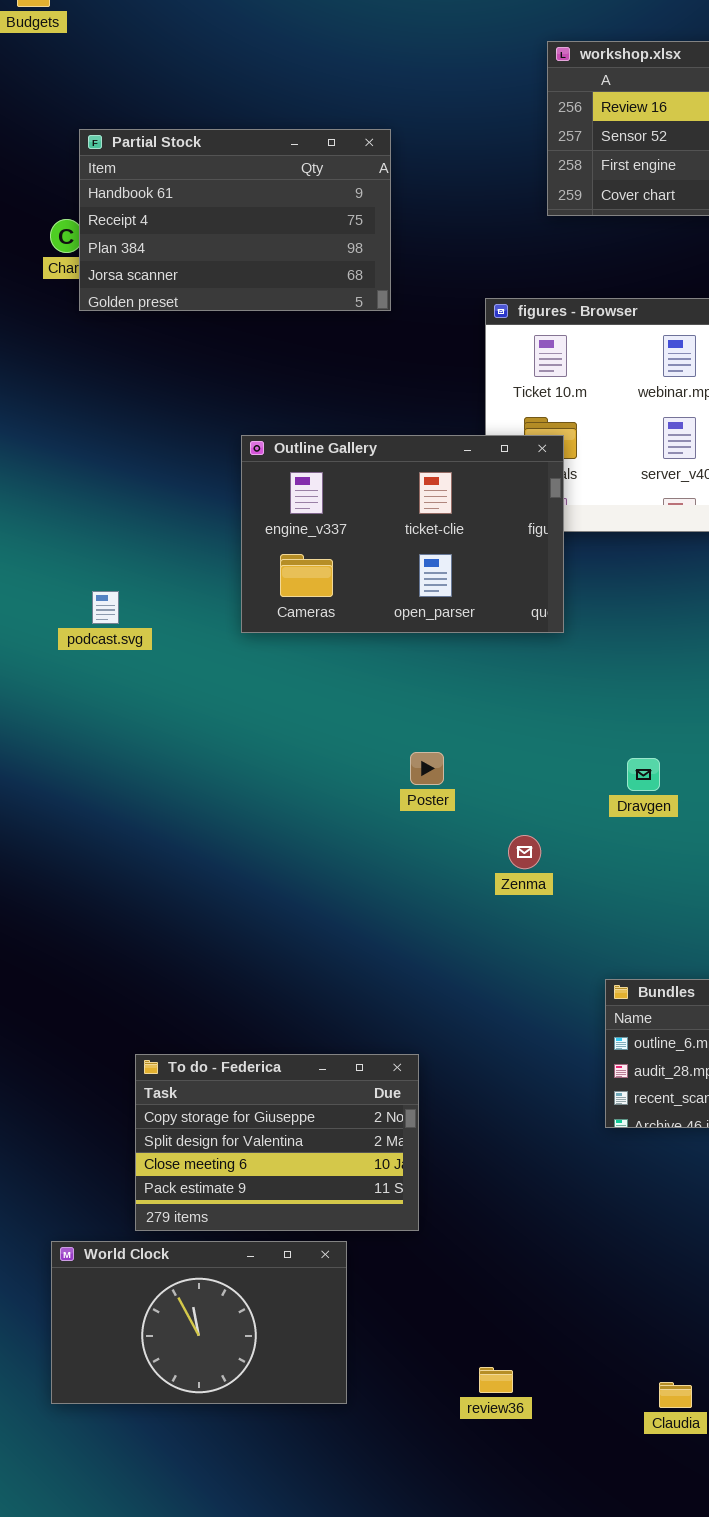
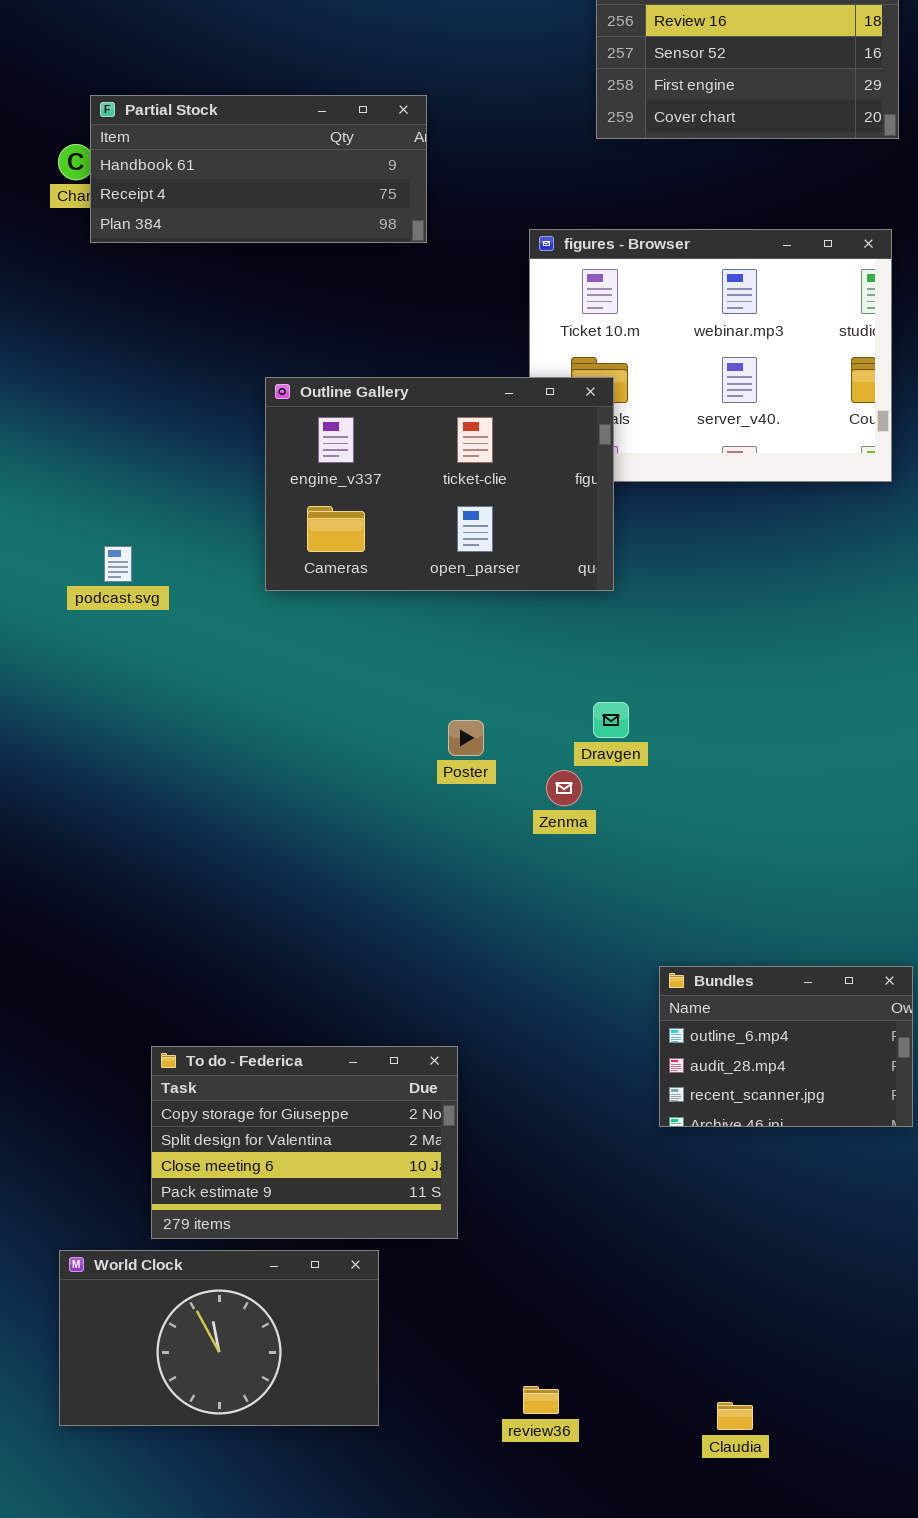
Partial Stock: [79,129,391,311] -> [90,95,427,243], resized
Dravgen: [627,758,660,791] -> [593,702,629,738], moved
Zenma: [508,835,541,869] -> [546,770,582,806], moved

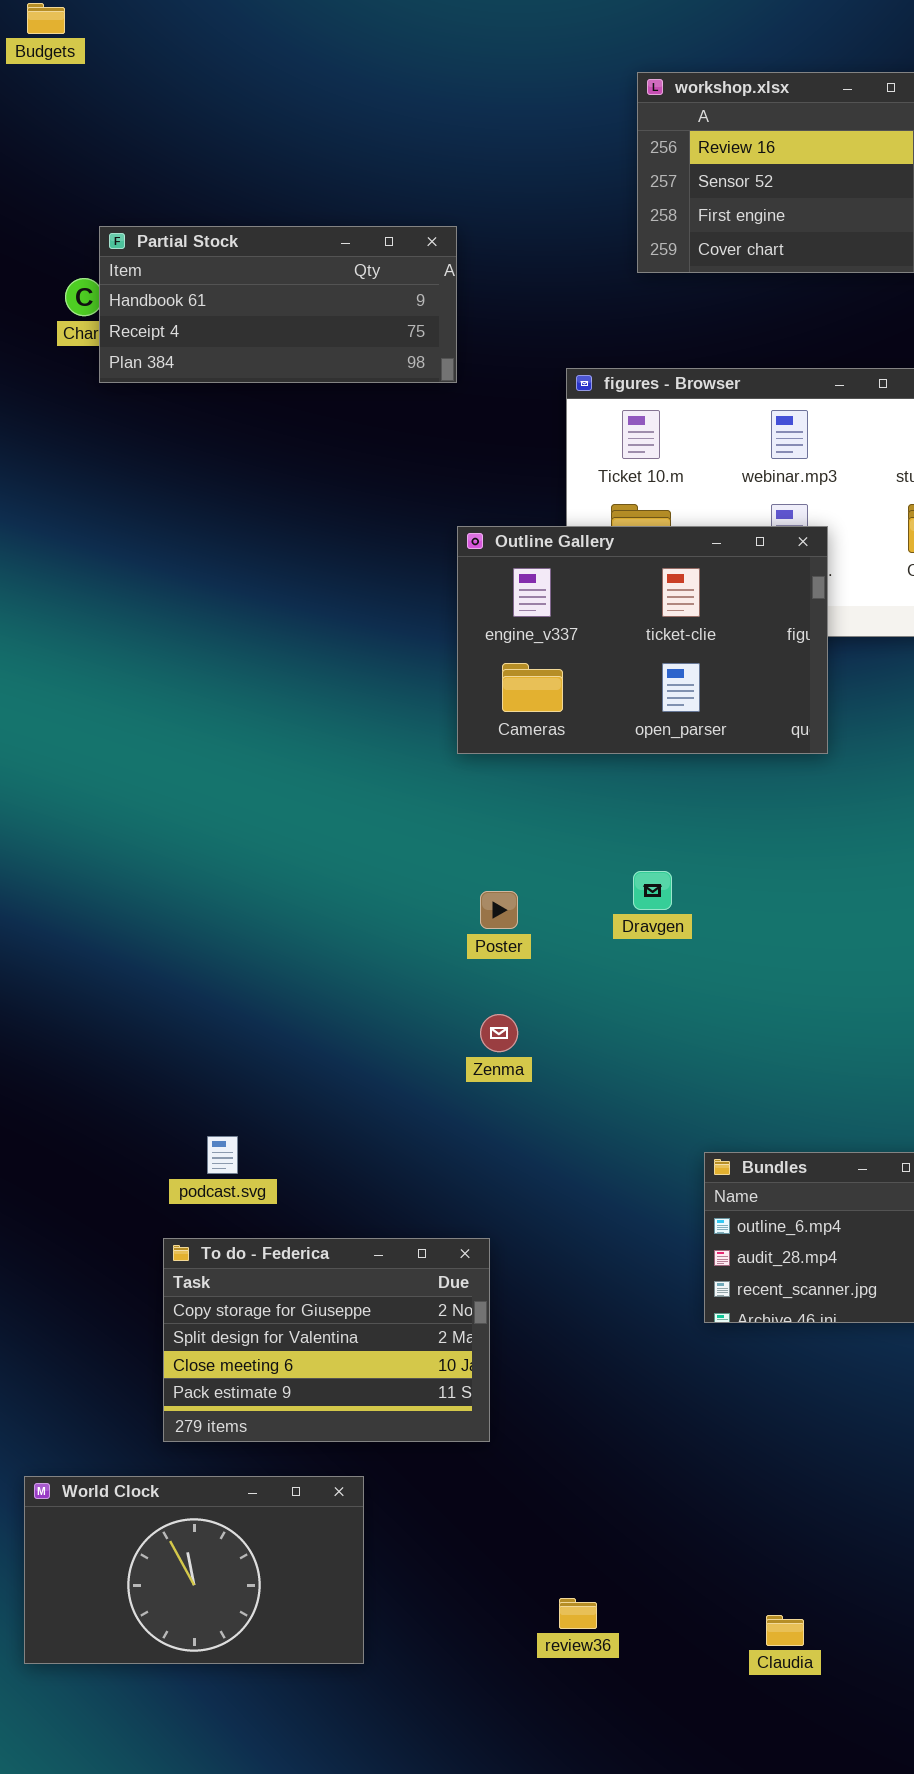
Outline Gallery: [265,377,614,591] -> [457,526,828,754], moved
podcast.svg: [104,546,132,582] -> [207,1136,238,1174], moved
Zenma: [546,770,582,806] -> [480,1014,518,1052], moved
World Clock: [59,1250,379,1426] -> [24,1476,364,1664], moved

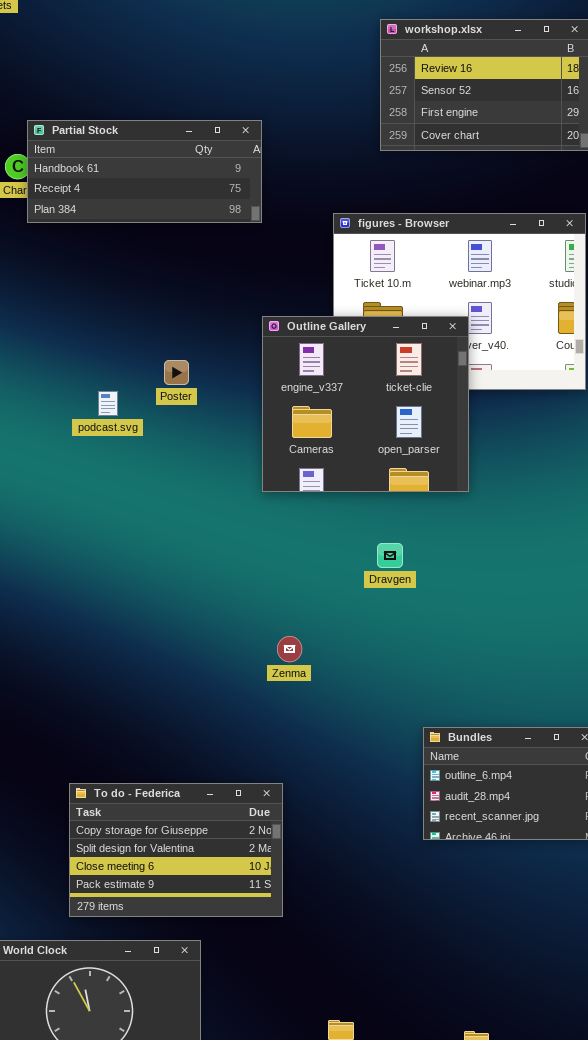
Outline Gallery: [457,526,828,754] -> [262,316,469,492], resized
Poster: [480,891,518,929] -> [164,360,189,385], moved
podcast.svg: [207,1136,238,1174] -> [98,391,118,416], moved

